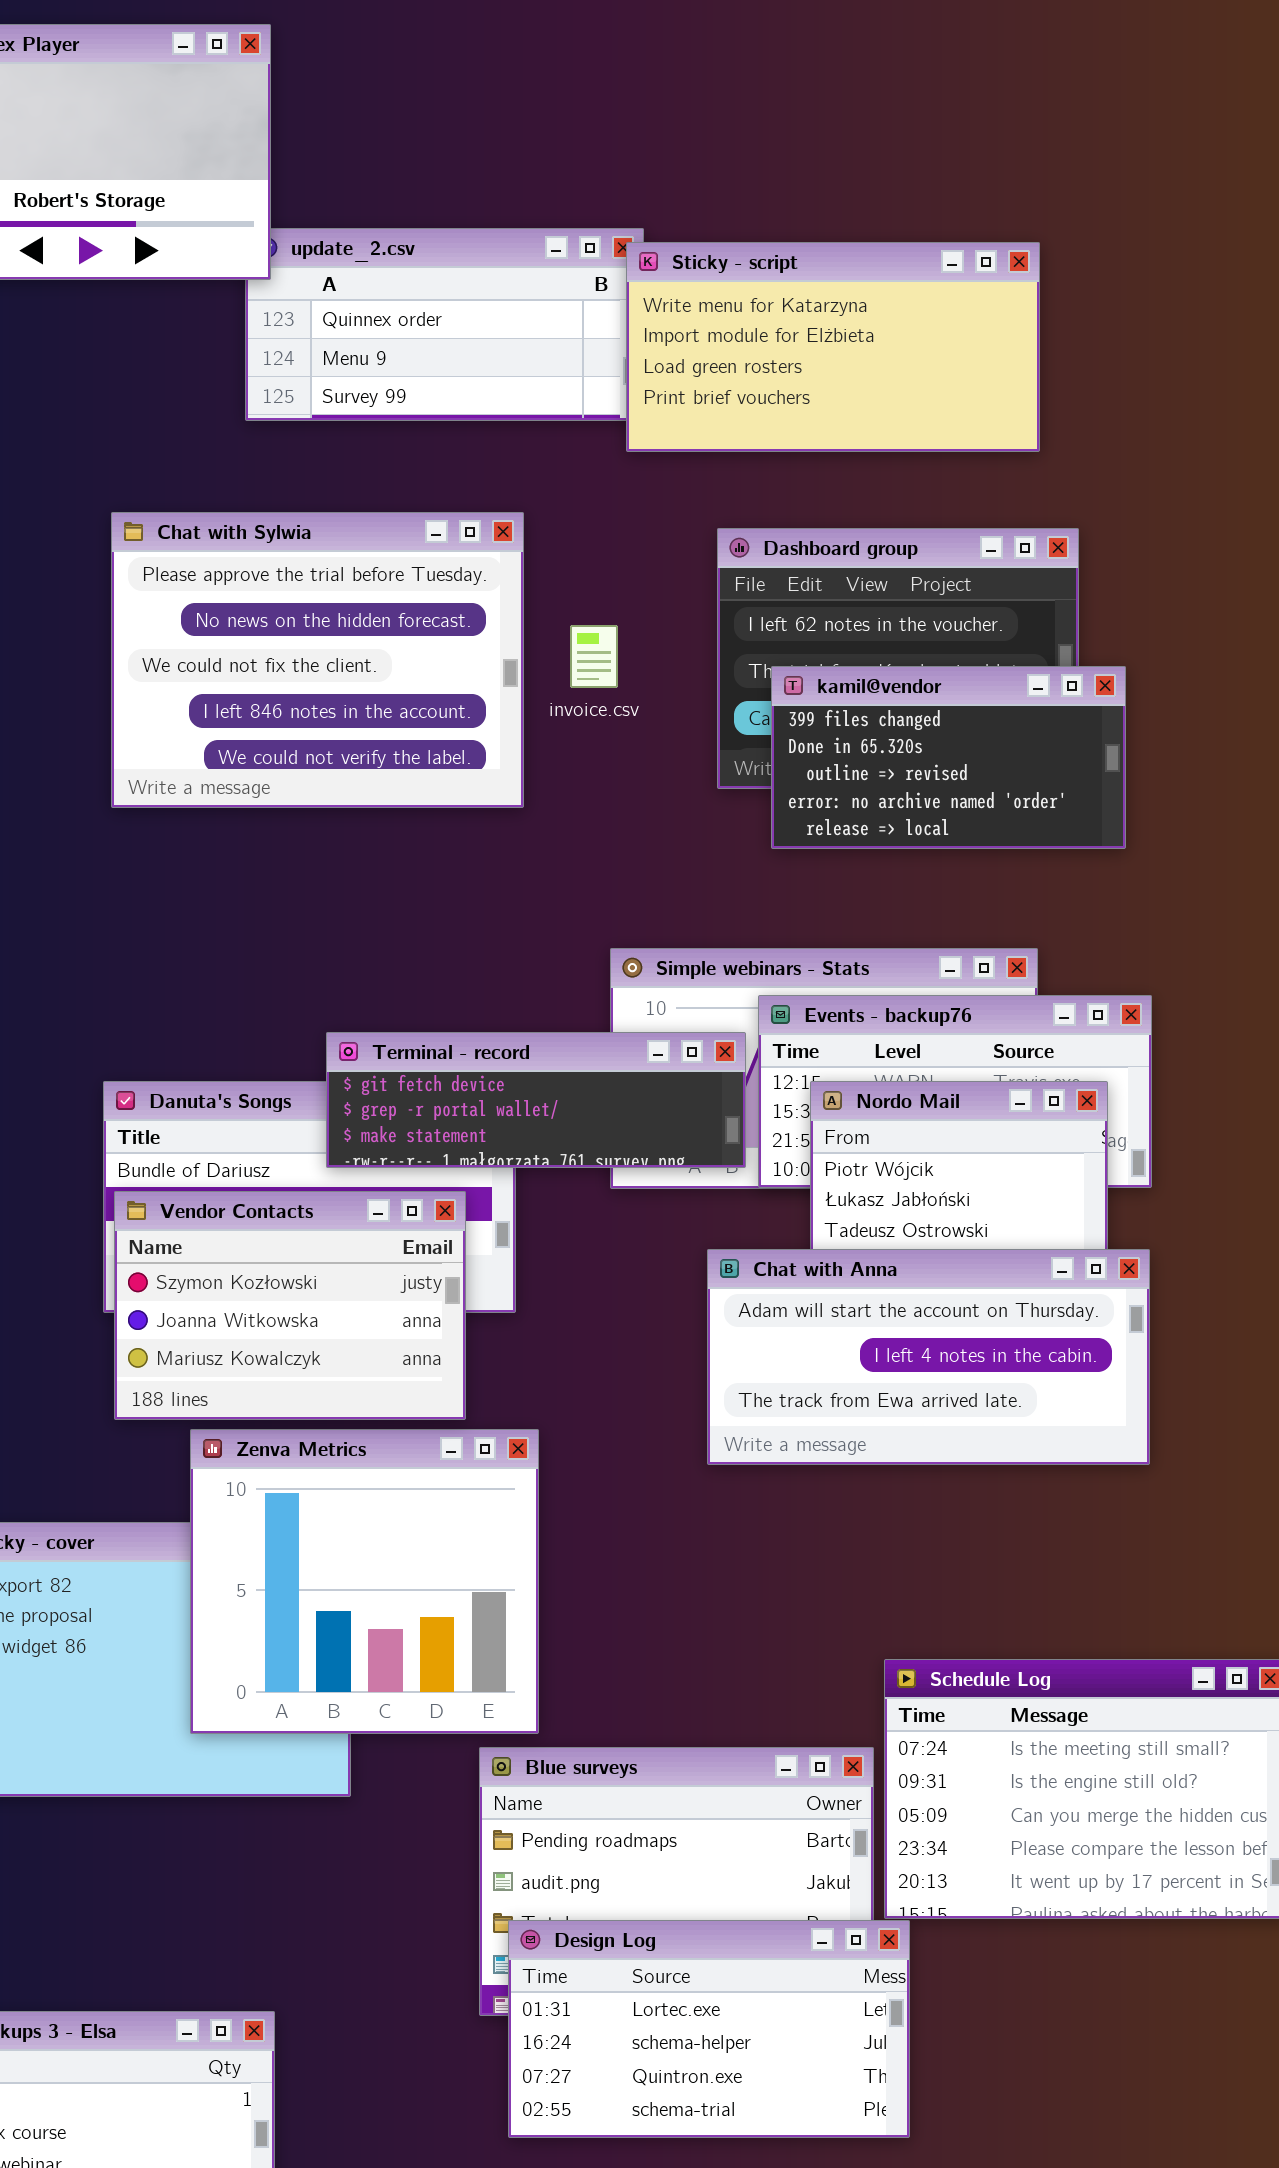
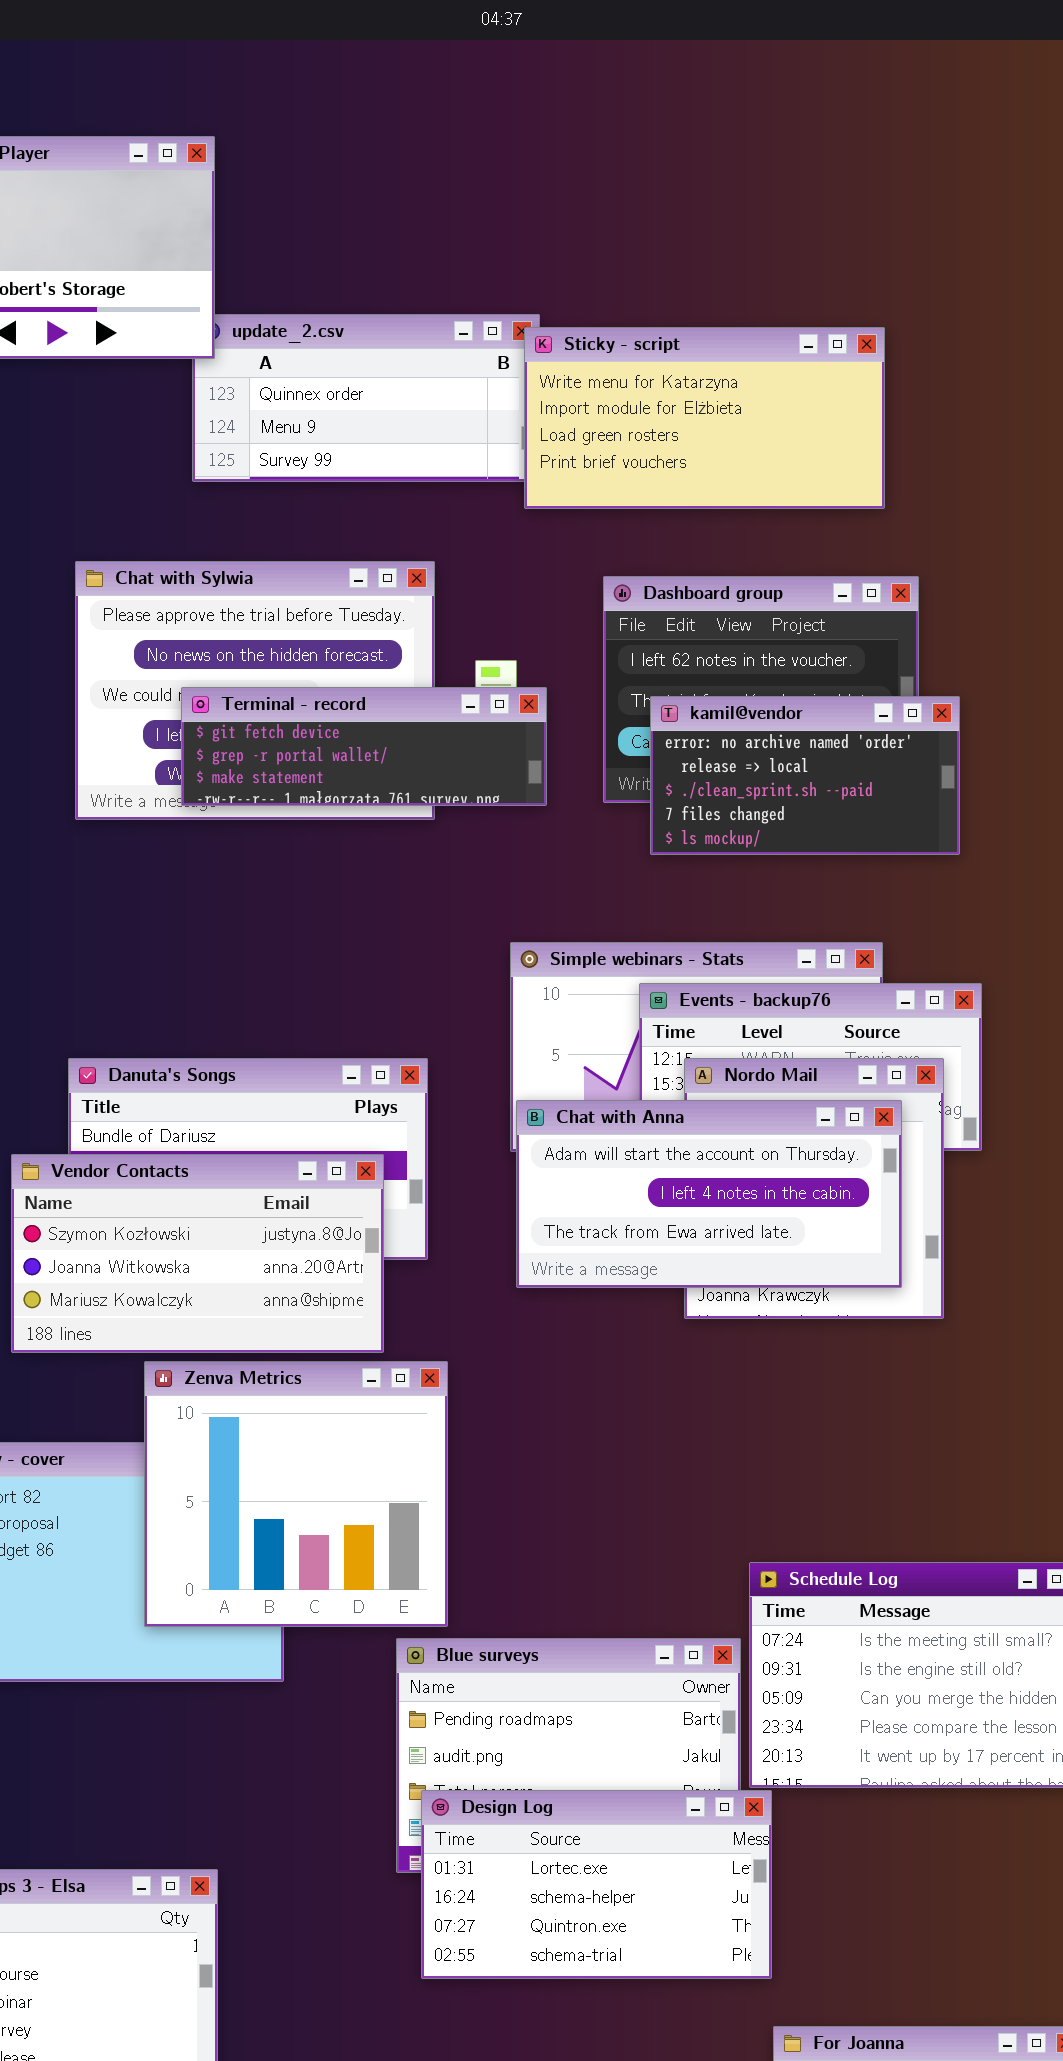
kamil@vendor: [771,666,1126,849] -> [650,696,960,855], scrolled down 3 rows
Terminal - record: [326,1032,746,1168] -> [181,687,547,806], moved
Vendor Contacts: [114,1191,466,1420] -> [11,1154,384,1353], resized
Chat with Anna: [707,1249,1150,1465] -> [516,1100,902,1288], moved

